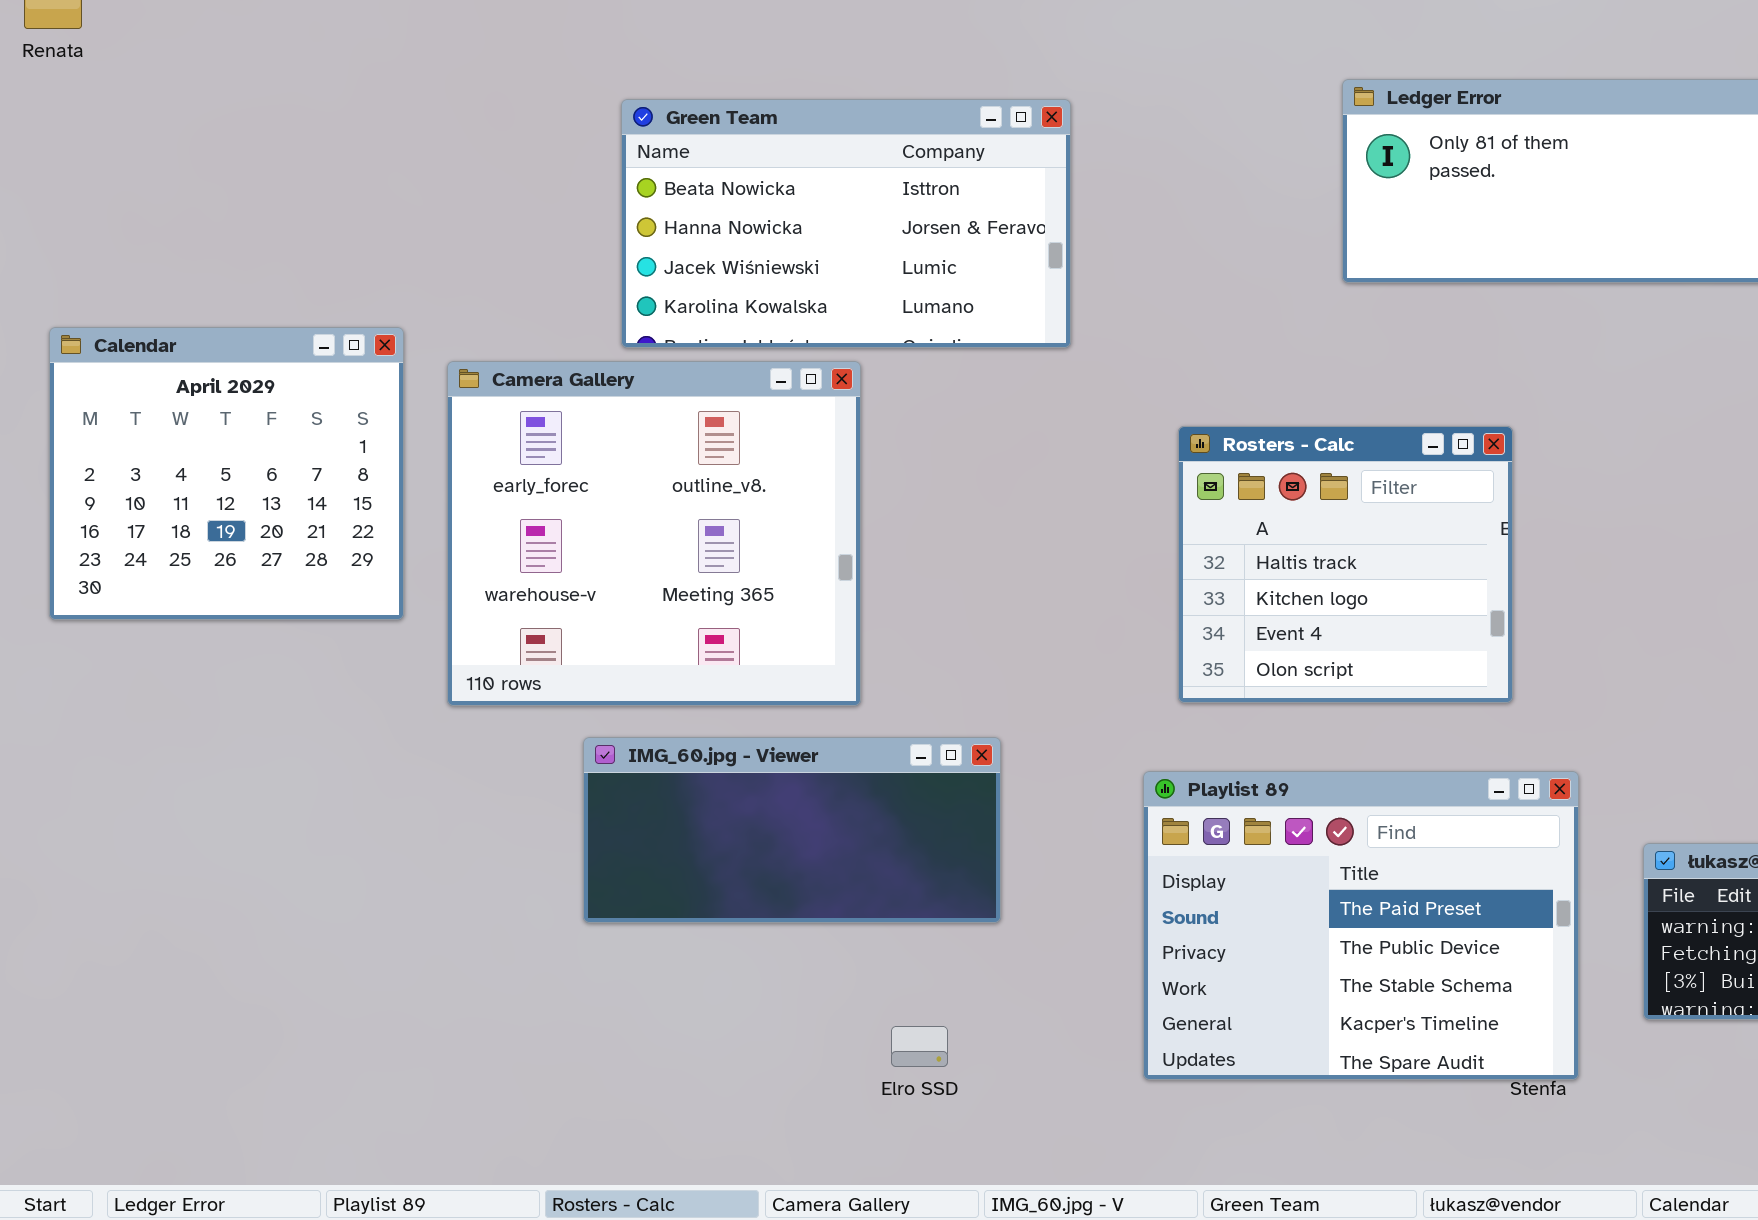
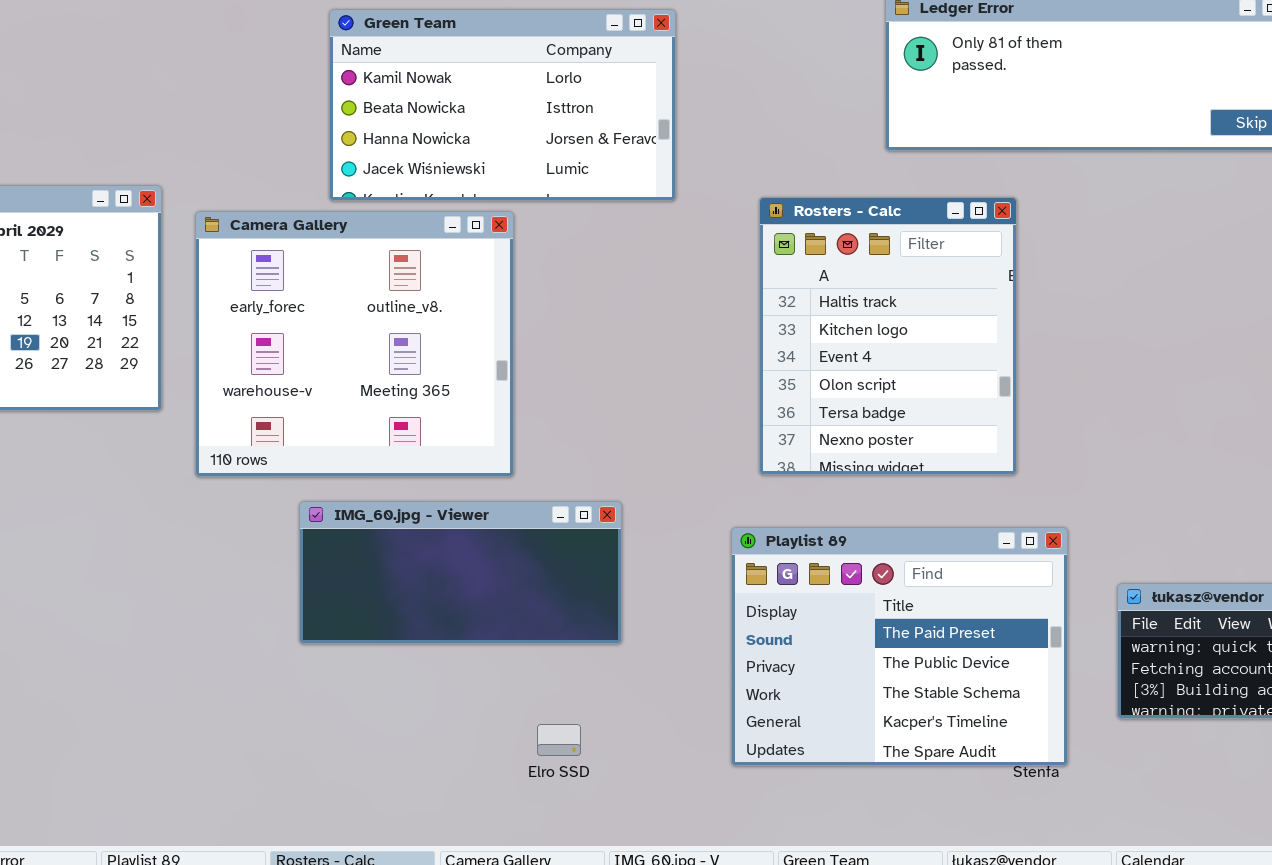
Green Team: [621,99,1071,348] -> [329,9,676,201], scrolled up 1 row
Rosters - Calc: [1178,426,1513,703] -> [759,197,1017,475], resized

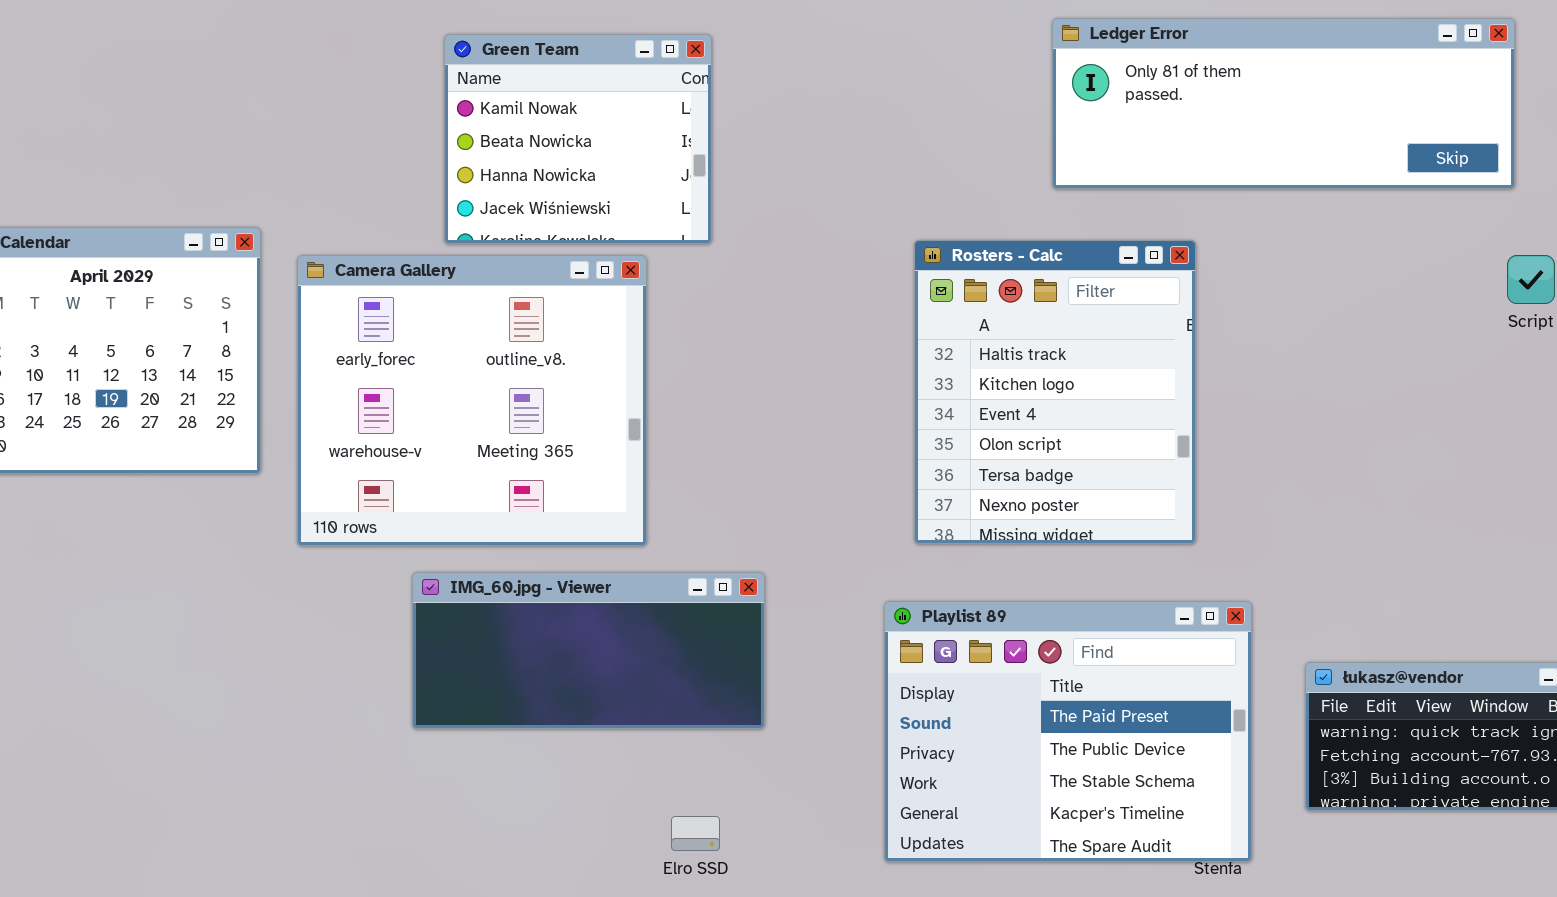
Green Team: [329,9,676,201] -> [444,34,712,244], resized

